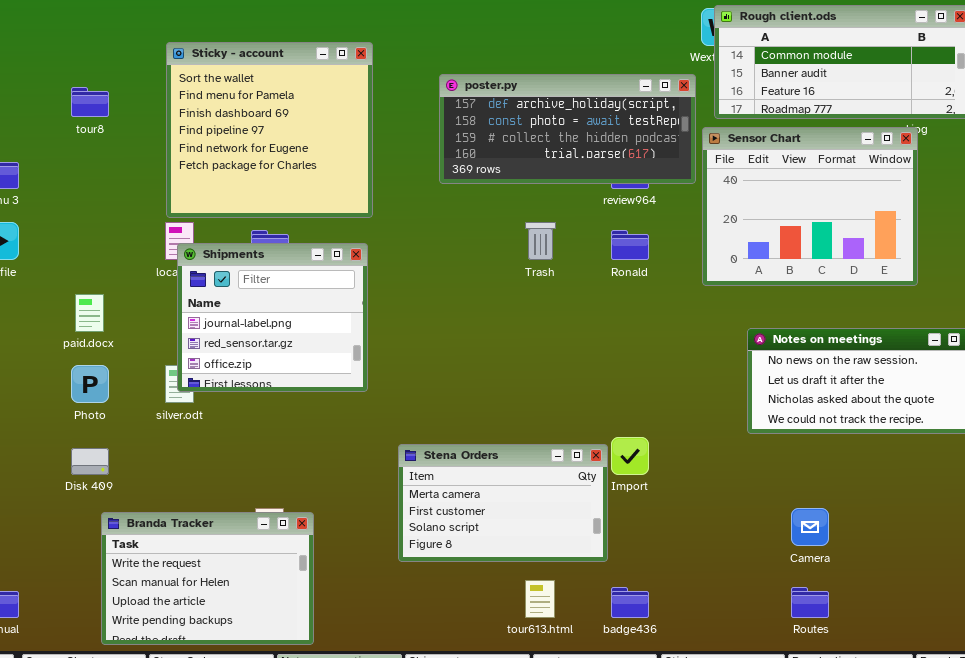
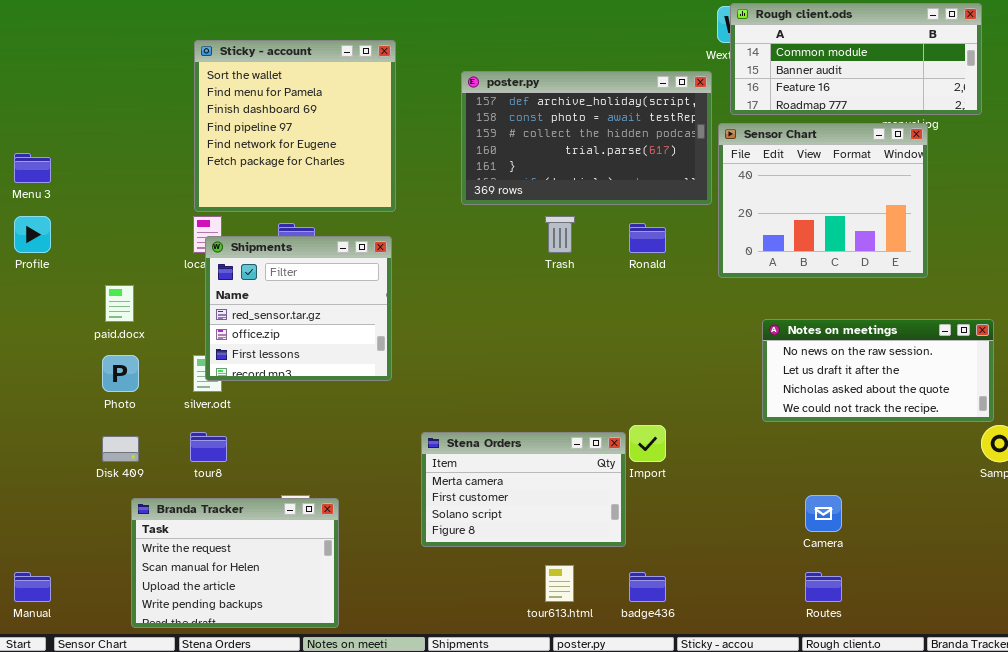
poster.py: [439,74,696,184] -> [461,71,712,205], resized
tour8: [71,87,109,117] -> [190,432,227,462], moved
Shipments: [177,243,368,392] -> [205,236,392,381], scrolled down 1 row

